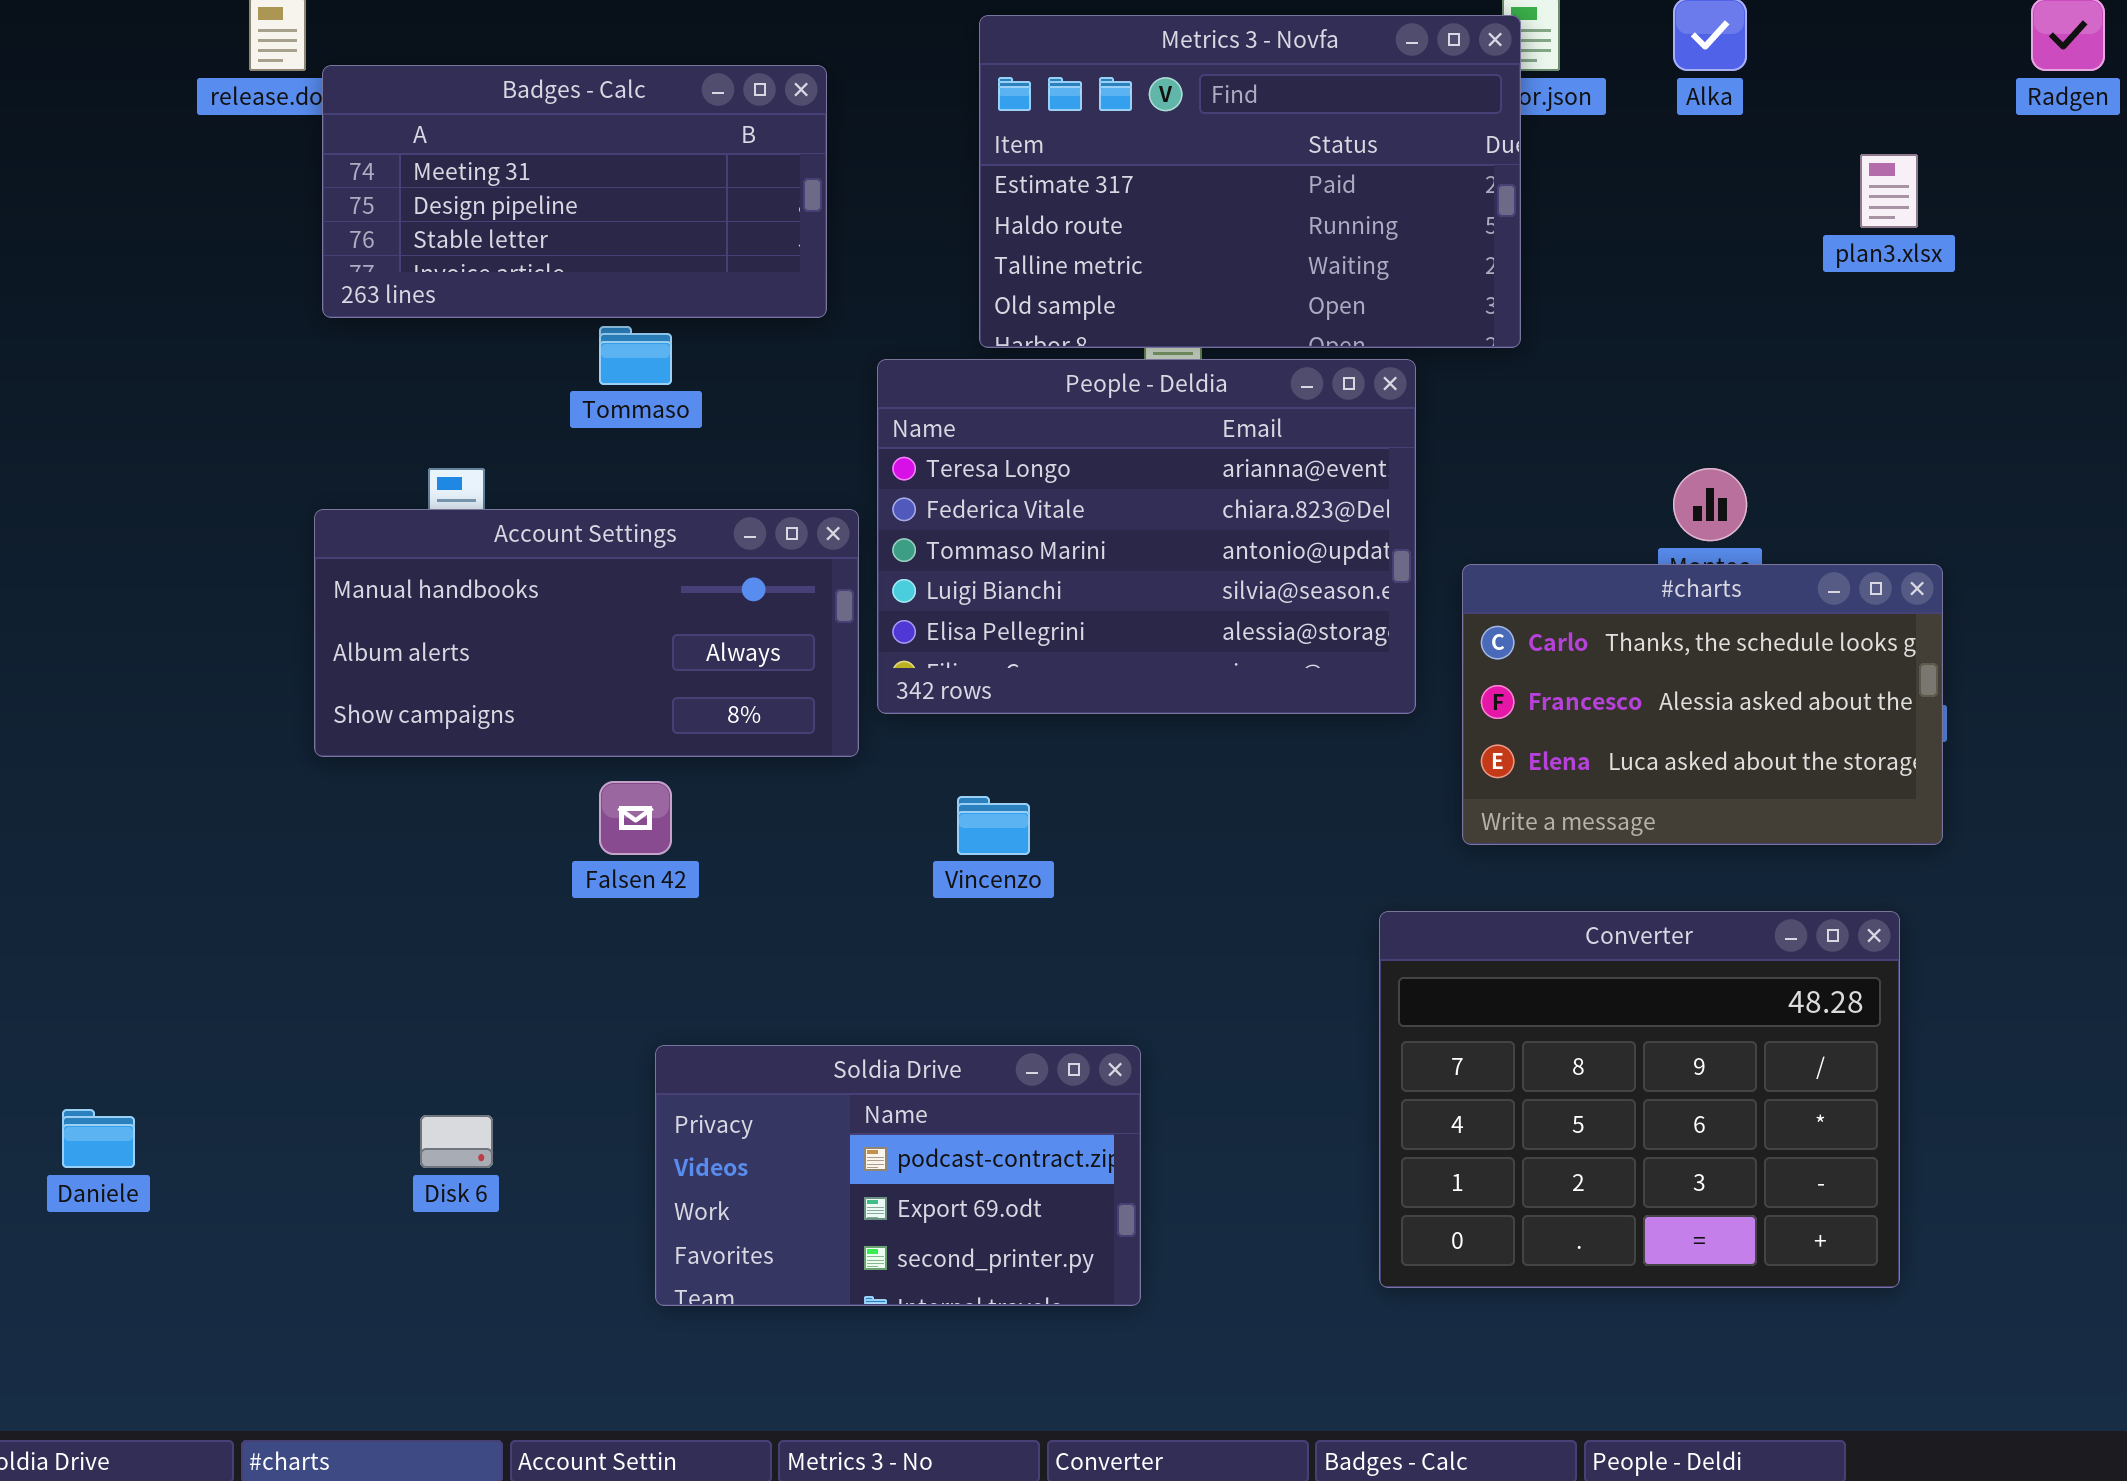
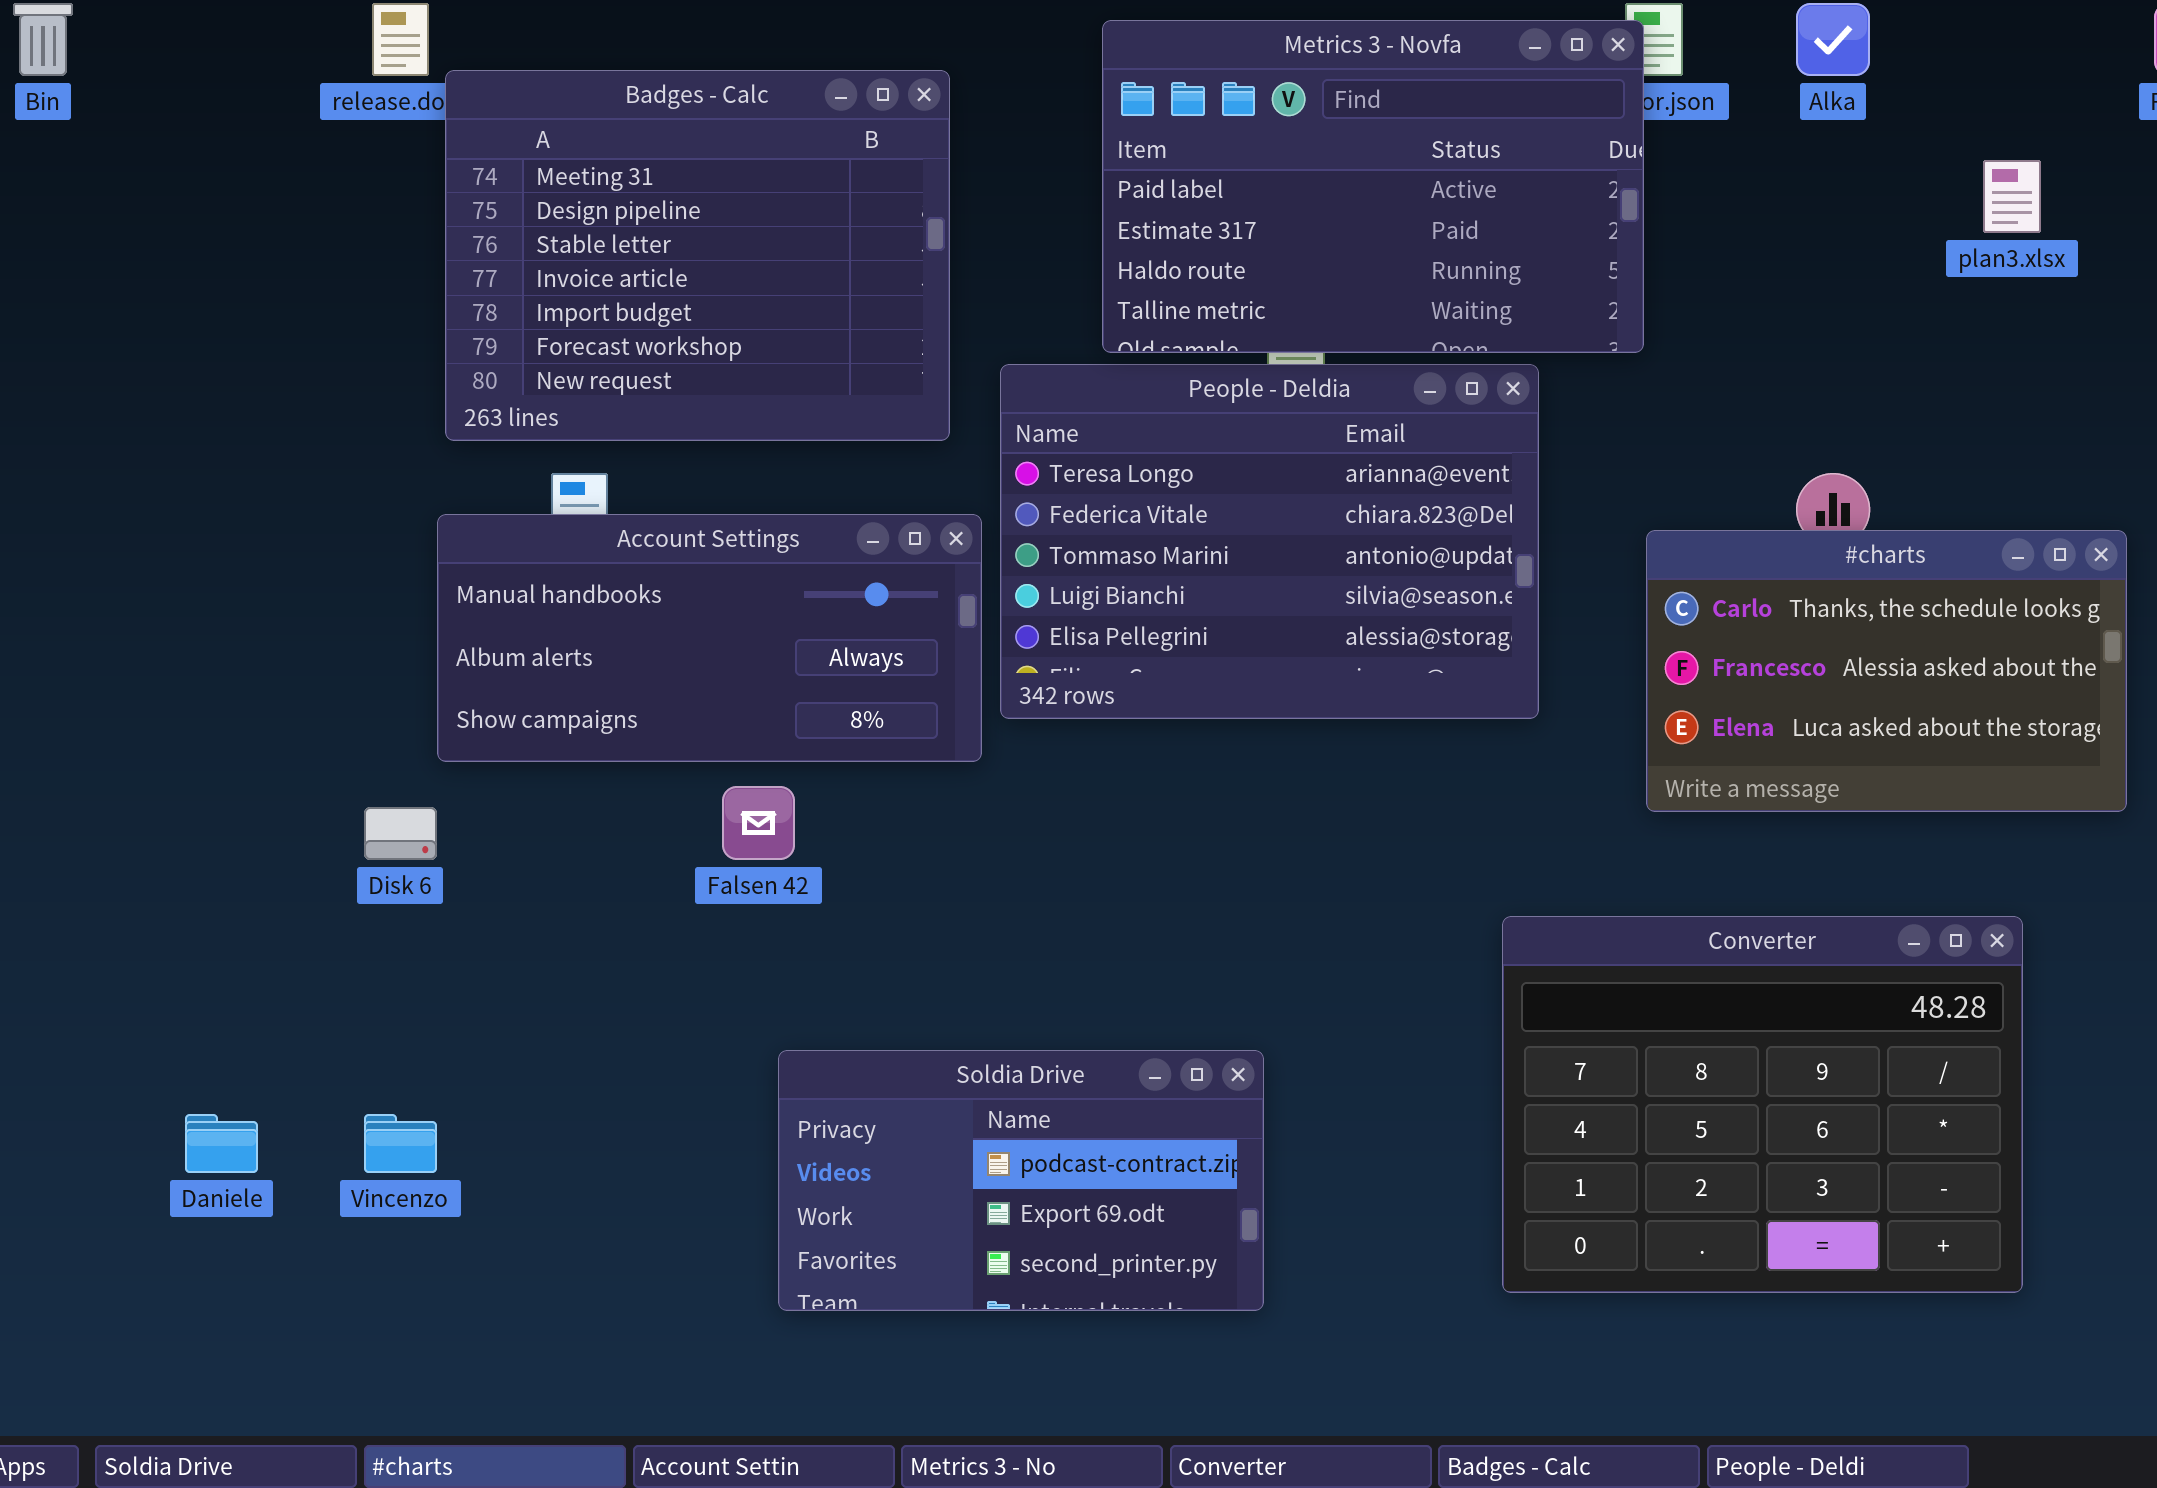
Metrics 3 - Novfa: [979,15,1521,348] -> [1102,20,1644,353], scrolled up 1 row
Badges - Calc: [322,65,827,318] -> [445,70,950,441], resized
#charts: [1462,564,1943,845] -> [1646,530,2127,812], moved
Vincenzo: [957,796,1030,855] -> [364,1114,437,1173], moved
Disk 6: [420,1115,493,1168] -> [364,807,437,860], moved

